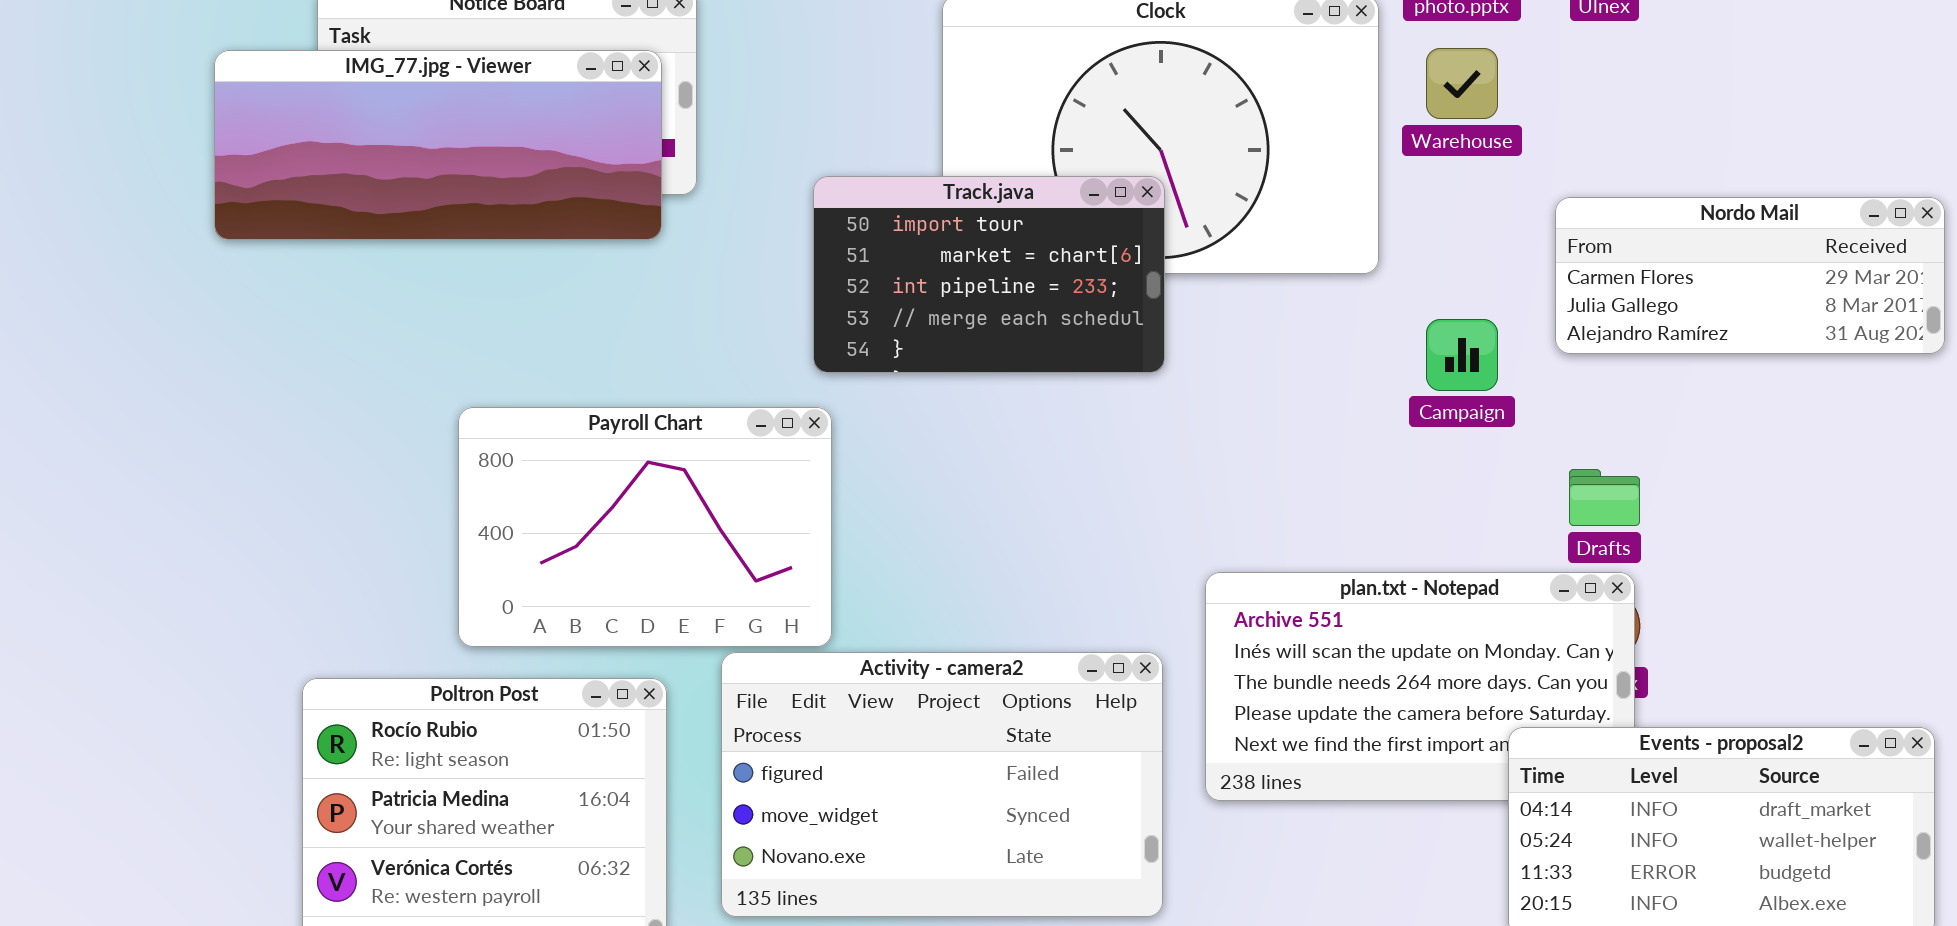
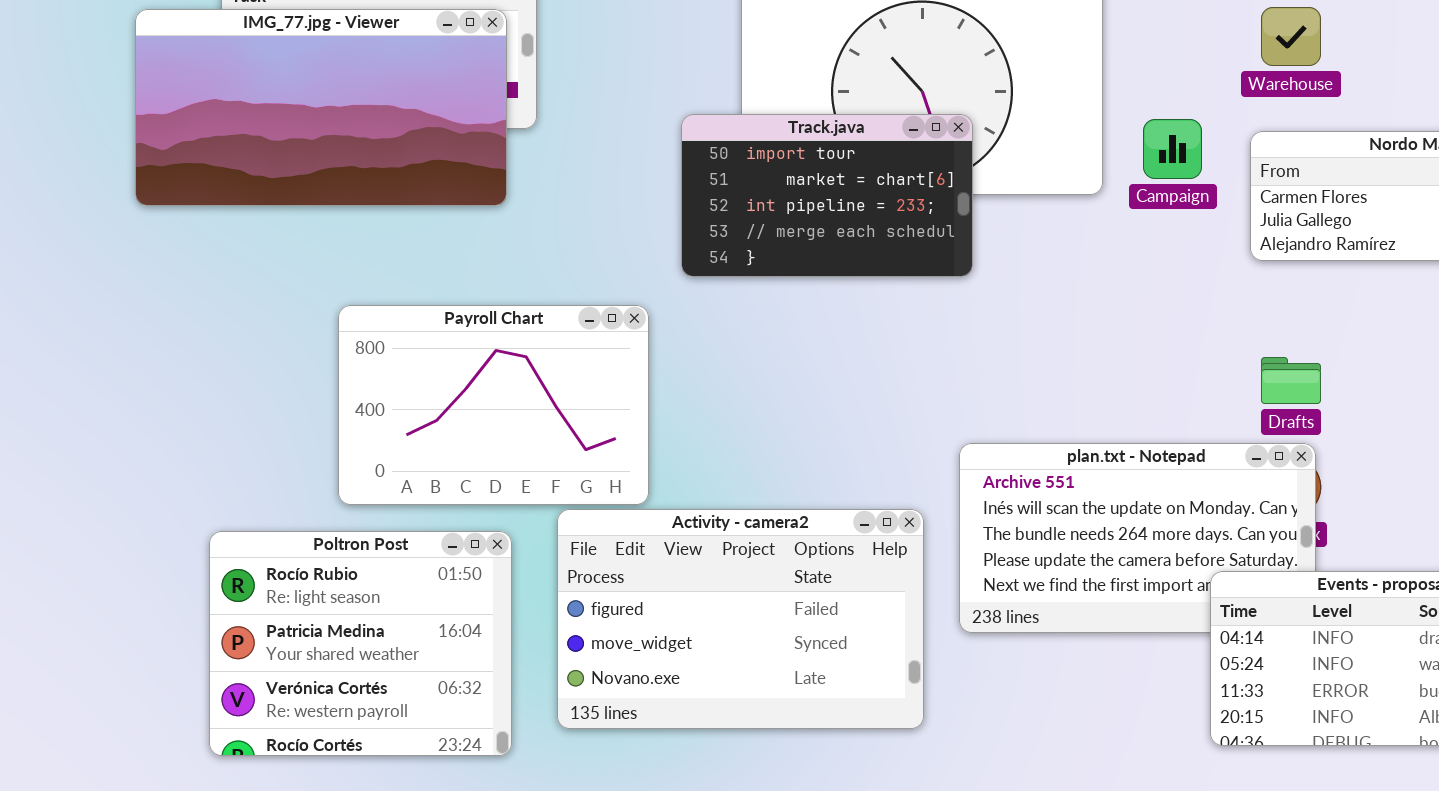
Warehouse: [1426,48,1498,119] -> [1261,7,1321,66], moved
IMG_77.jpg - Viewer: [214,50,662,240] -> [135,9,507,206], resized
Track.java: [813,176,1165,373] -> [681,114,973,277], moved
Campaign: [1426,319,1498,391] -> [1143,119,1202,179], moved

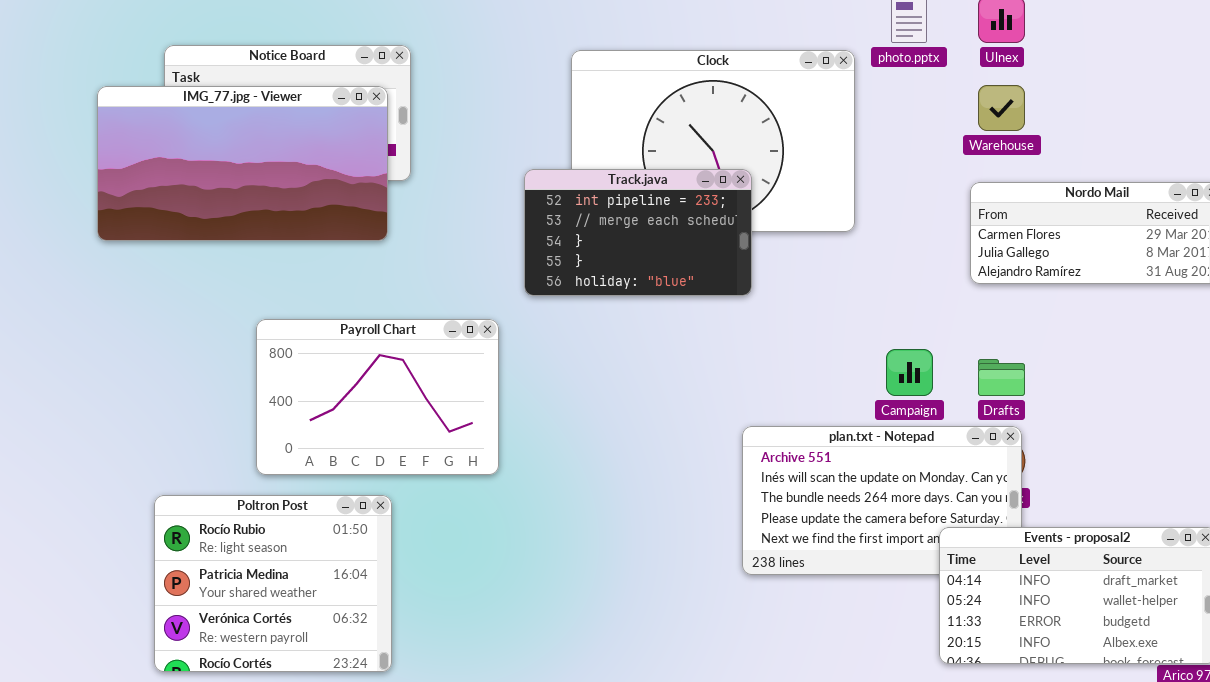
Track.java: [681,114,973,277] -> [524,169,752,296], scrolled down 2 rows
Campaign: [1143,119,1202,179] -> [886,349,933,396], moved
Activity - camera2: [557,509,924,729] -> none, closed

